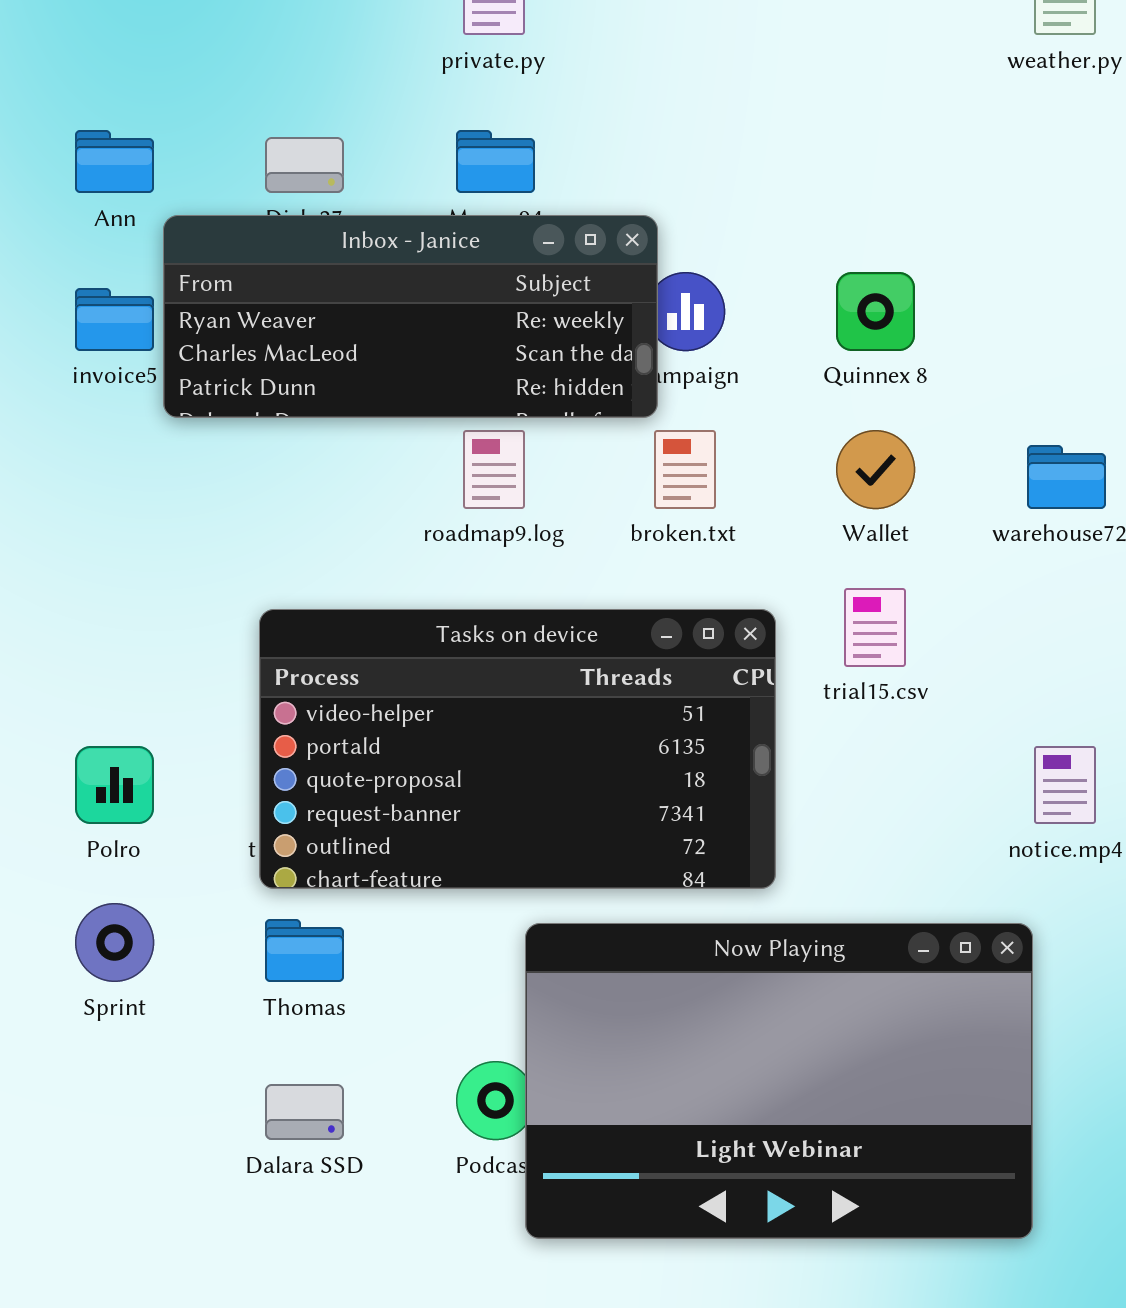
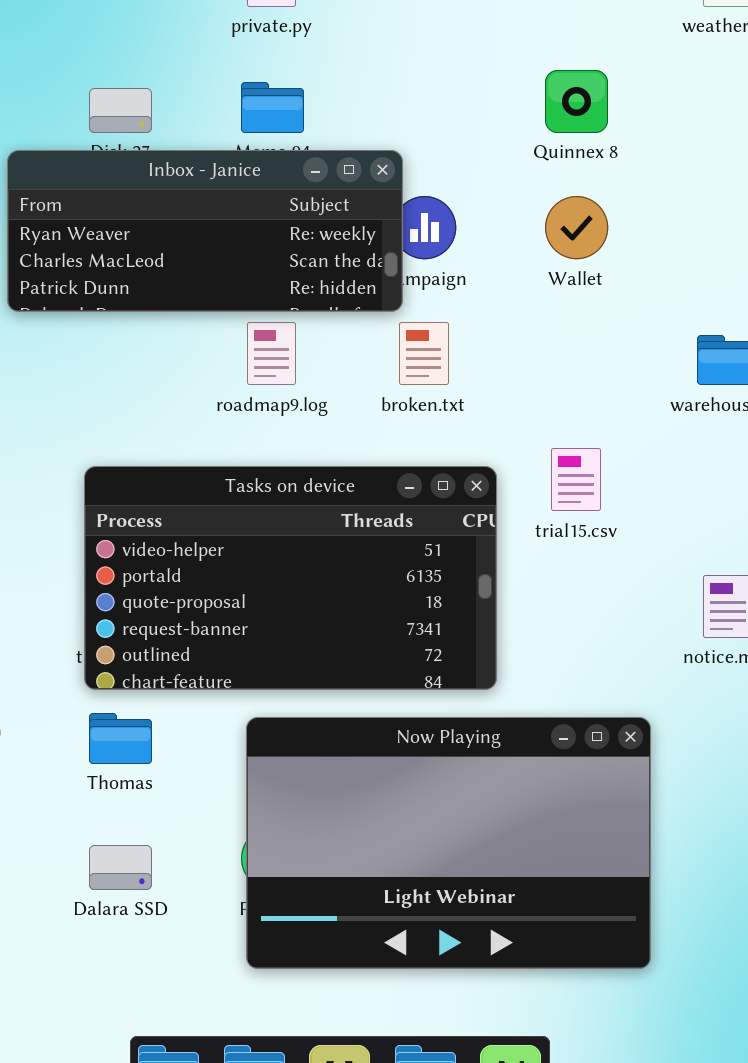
Quinnex 8: [836,272,915,351] -> [545,70,608,133], moved
Wallet: [836,430,915,509] -> [545,196,608,259], moved
Now Playing: [525,923,1033,1239] -> [246,717,651,969], moved

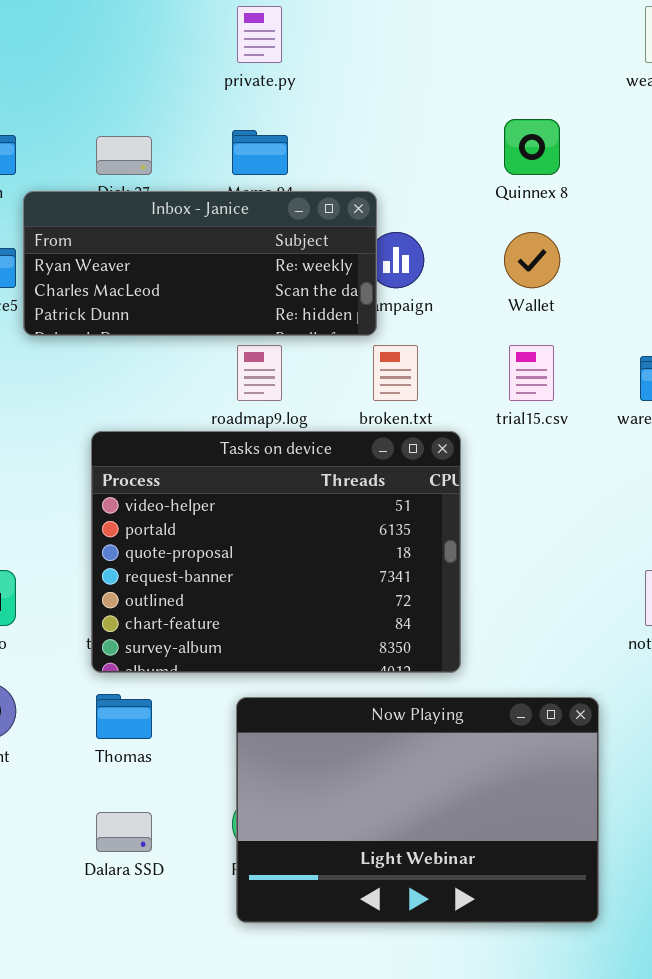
trial15.csv: [551,448,601,511] -> [509,345,554,401], moved
Tasks on device: [84,466,497,690] -> [91,431,461,673], resized

